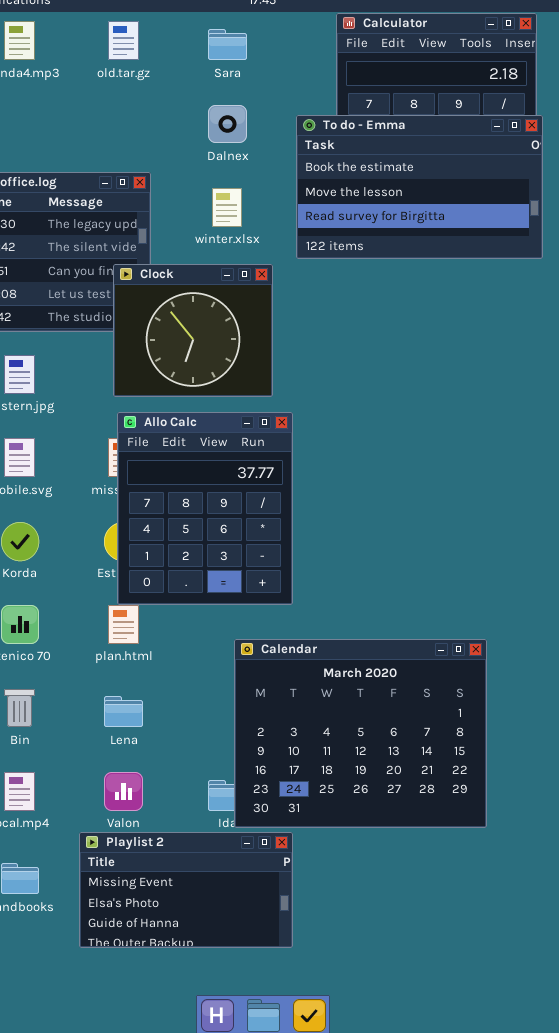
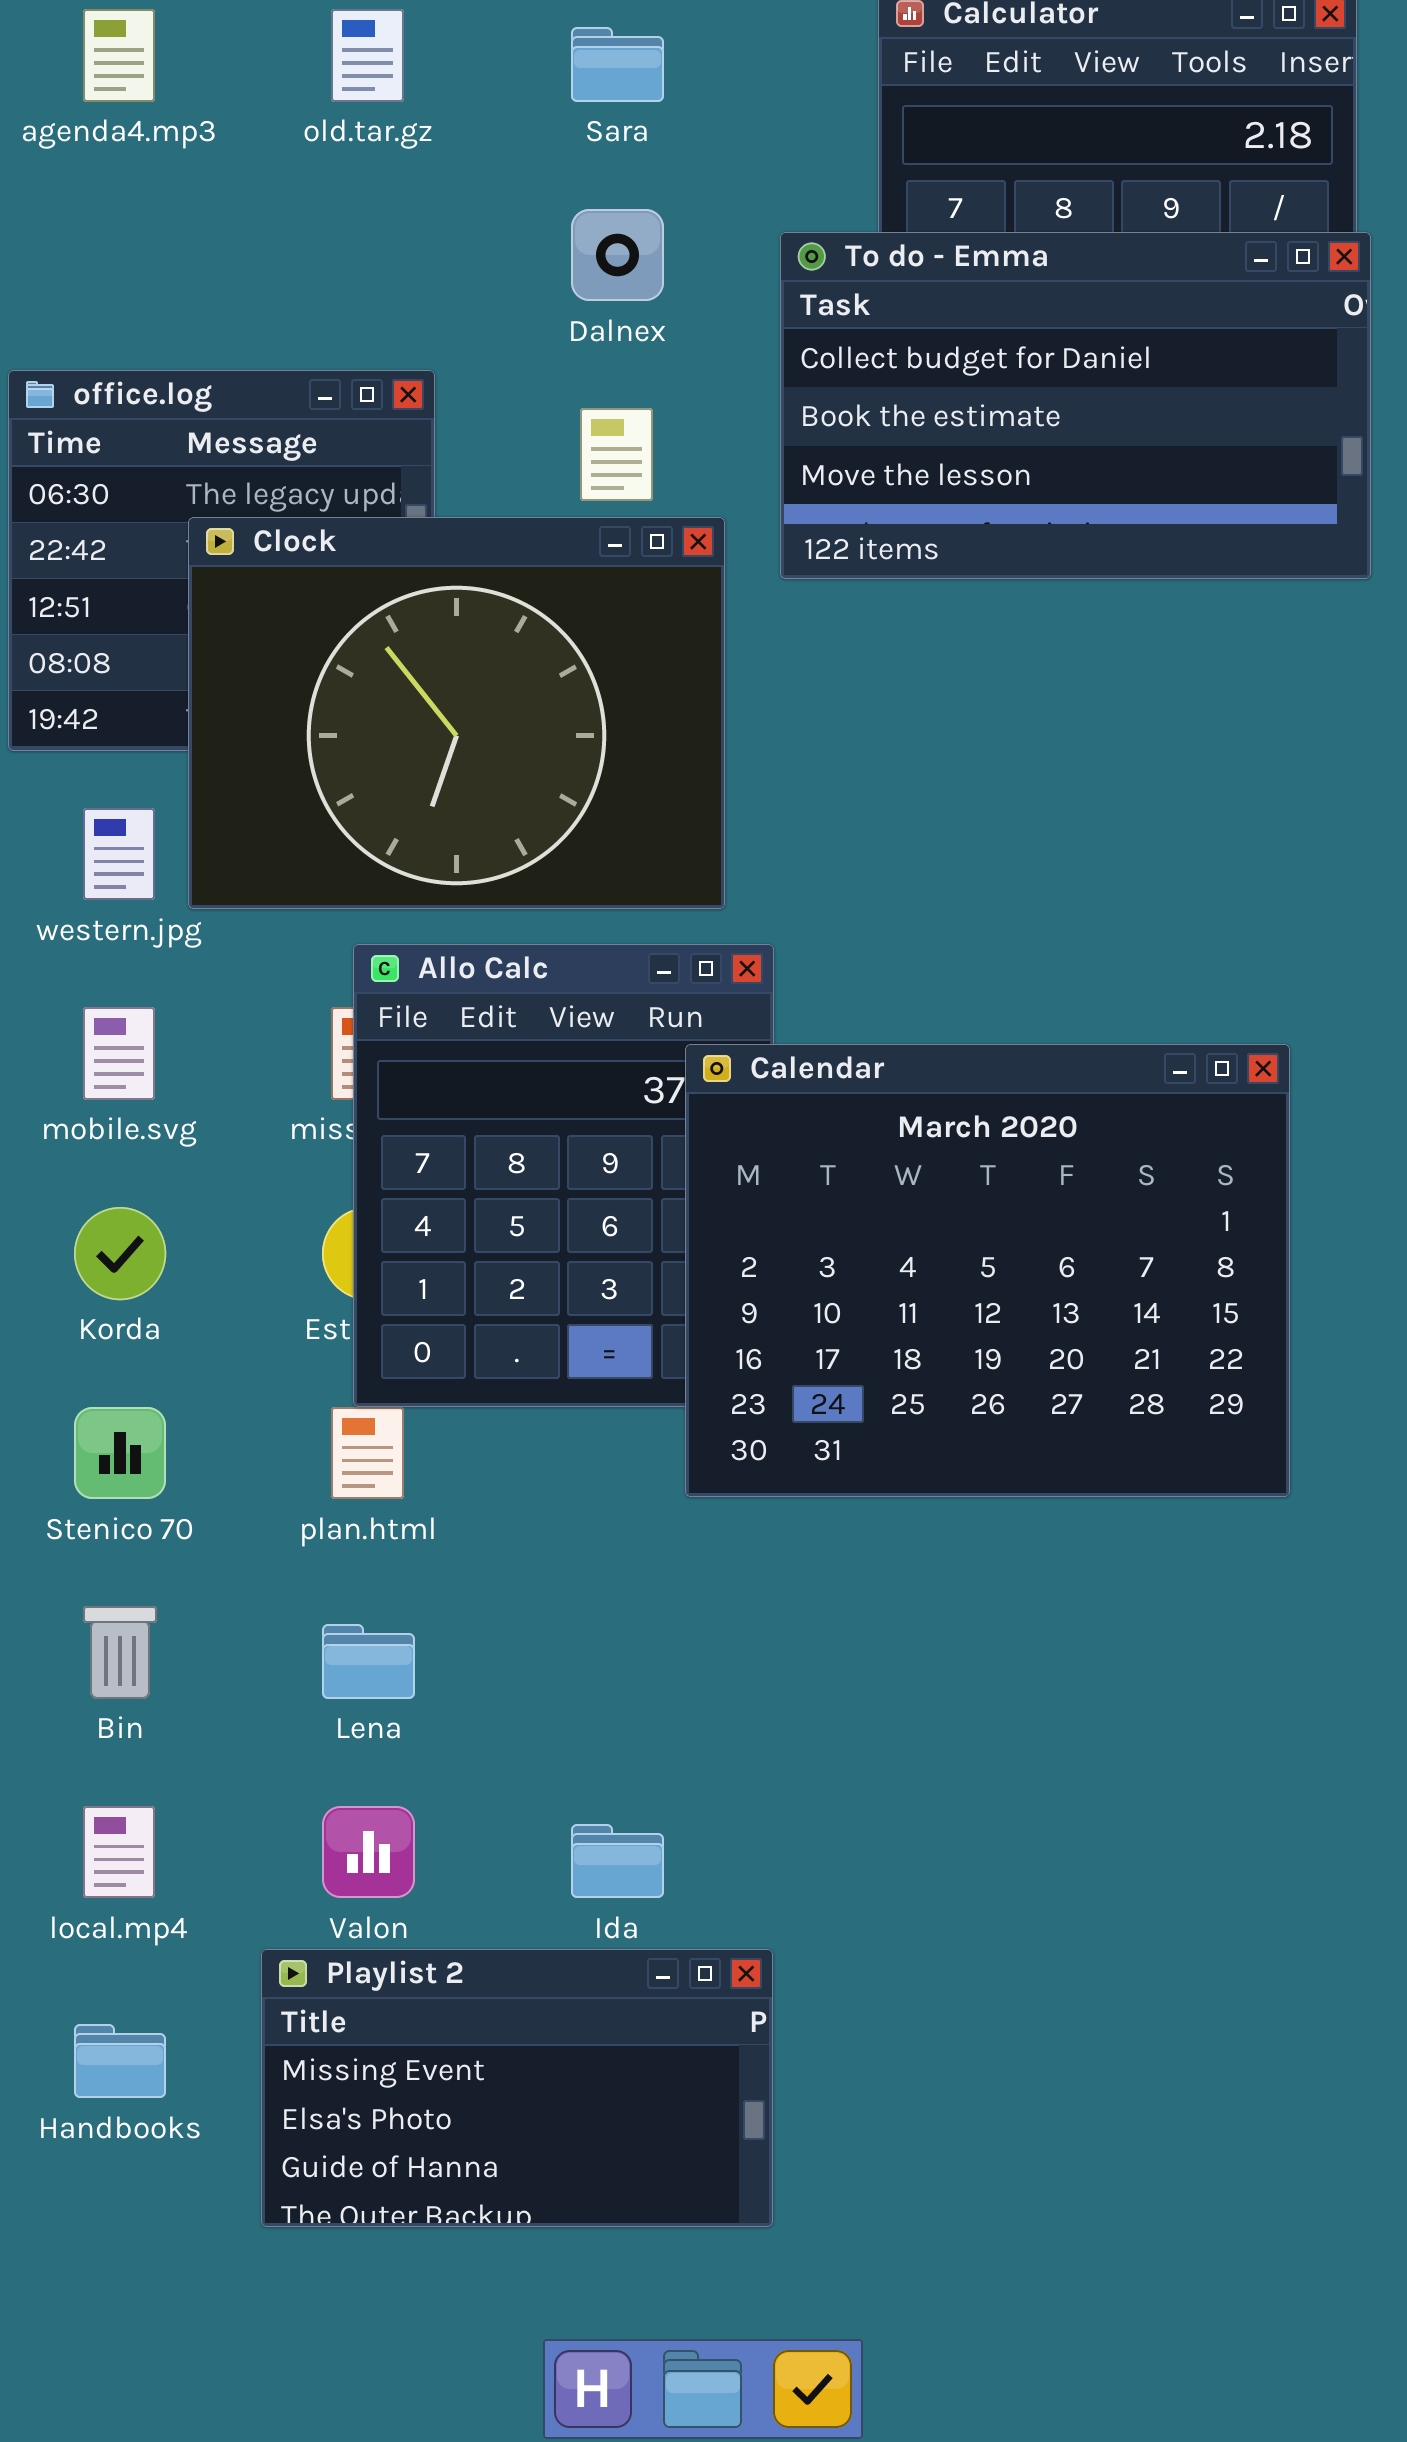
To do - Emma: [296,115,543,259] -> [780,232,1371,579], scrolled up 1 row
Clock: [113,264,273,397] -> [188,517,725,909], resized
Calendar: [234,639,487,828] -> [685,1044,1290,1497], moved

